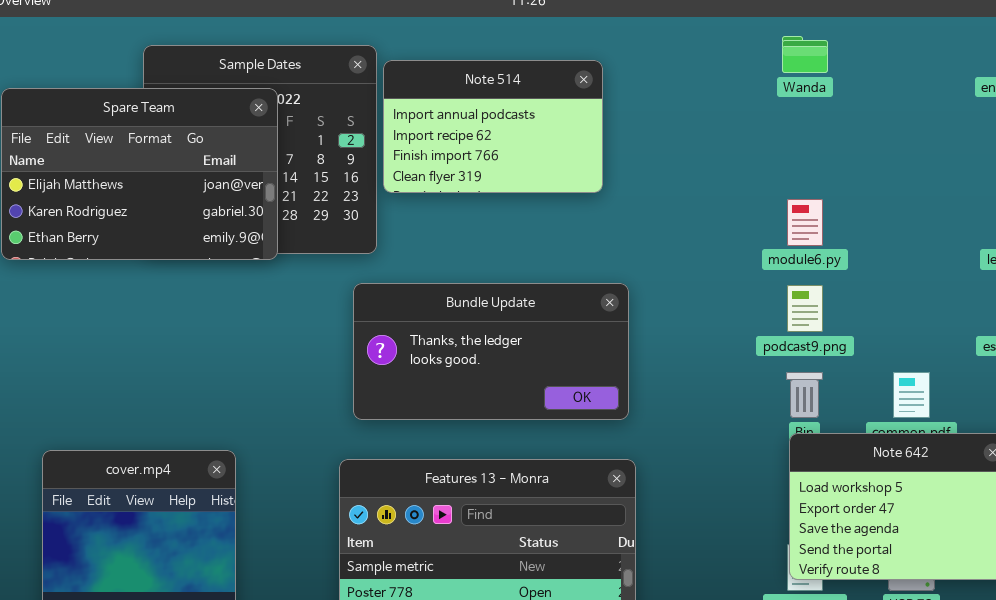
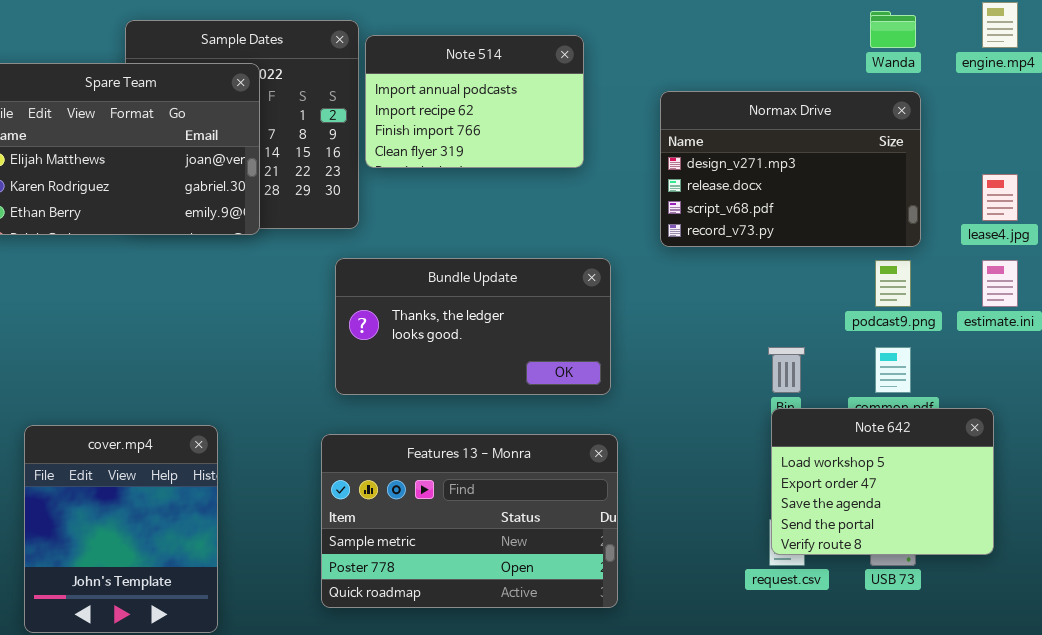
Wanda: [782,36,828,73] -> [870,11,916,48], moved
Normax Drive: none -> [660,91,921,247], opened
podcast9.png: [787,285,823,332] -> [875,260,911,307], moved

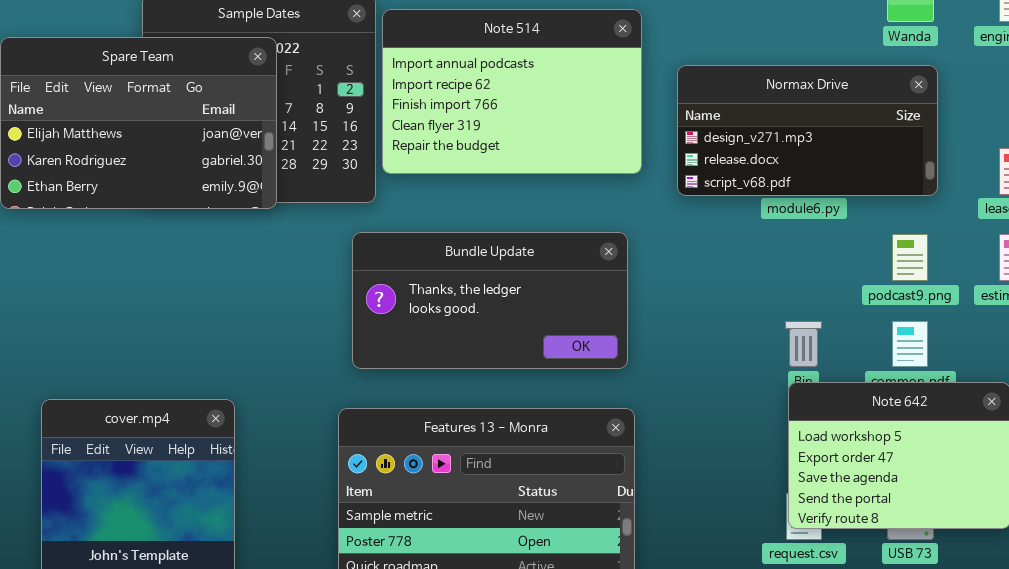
Note 514: [365,35,584,168] -> [382,9,642,174], resized
Normax Drive: [660,91,921,247] -> [677,65,938,196], resized

